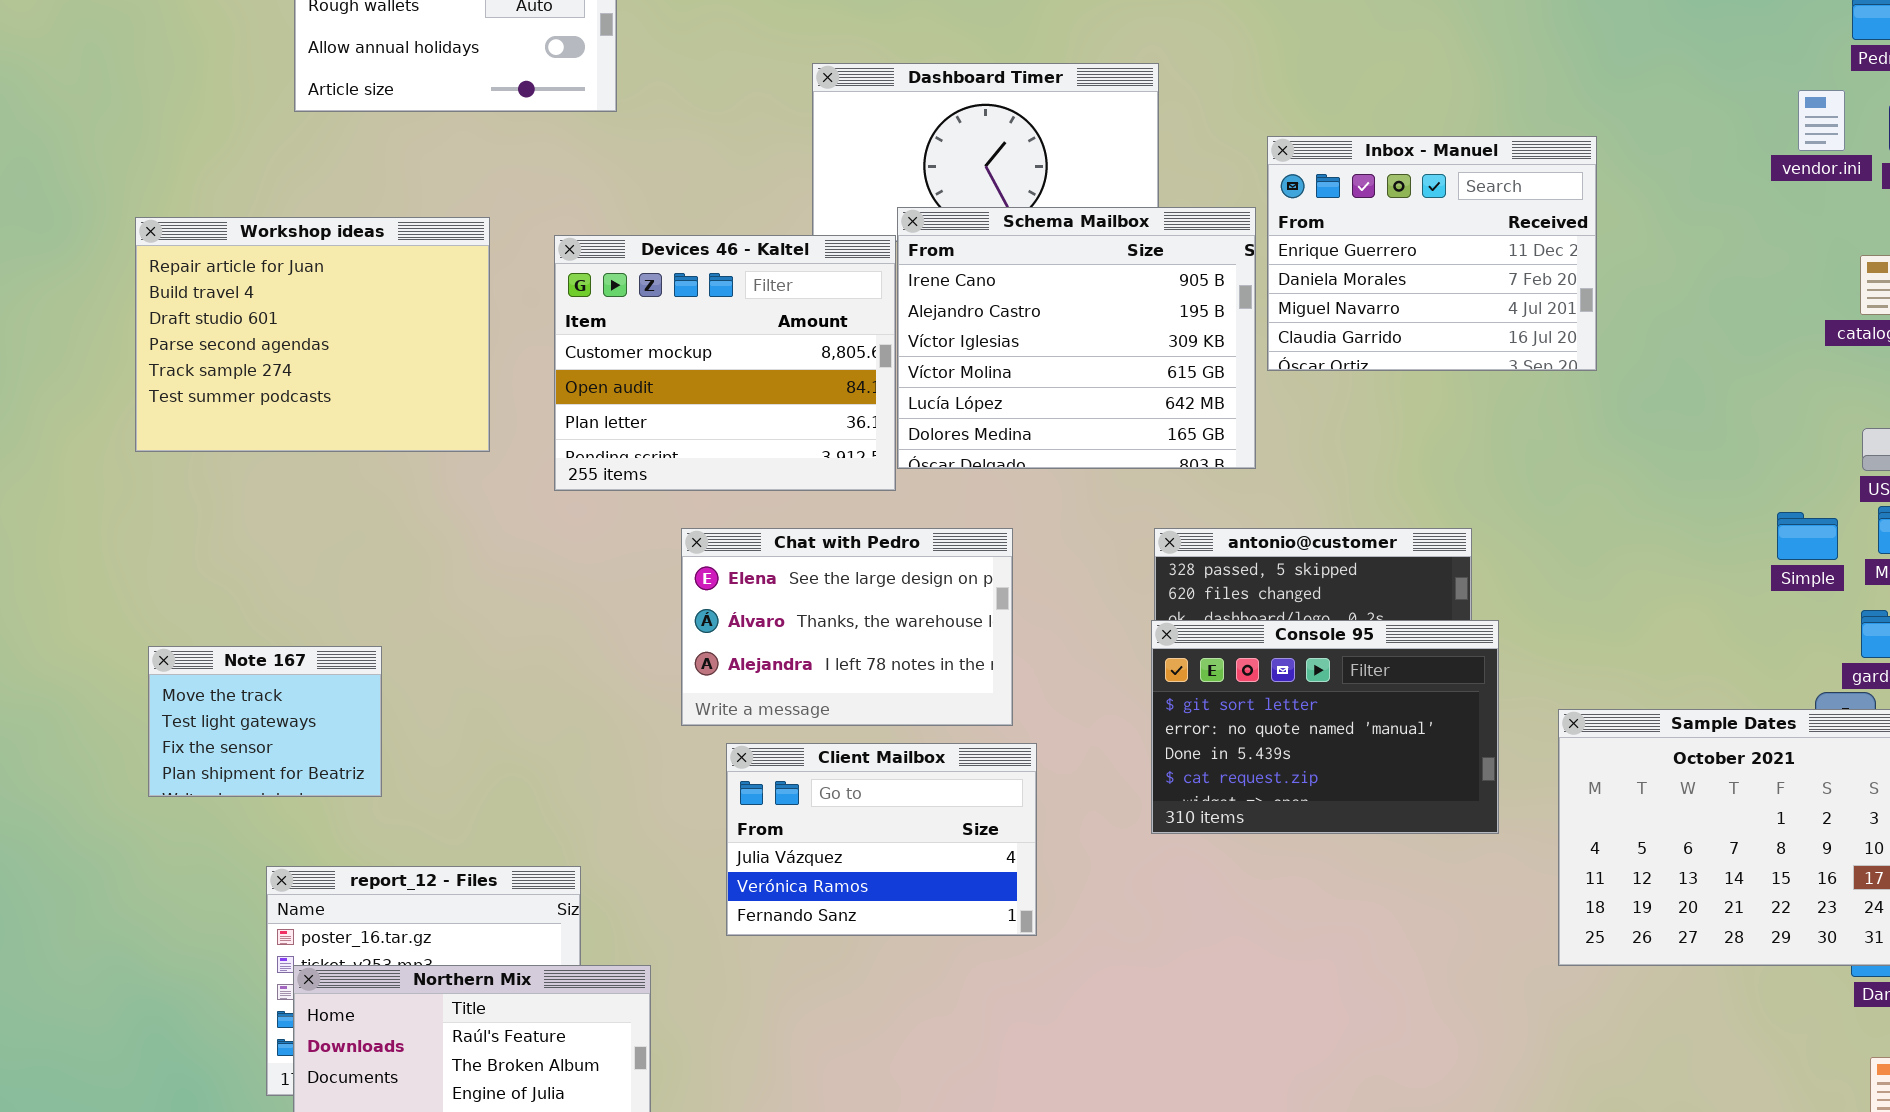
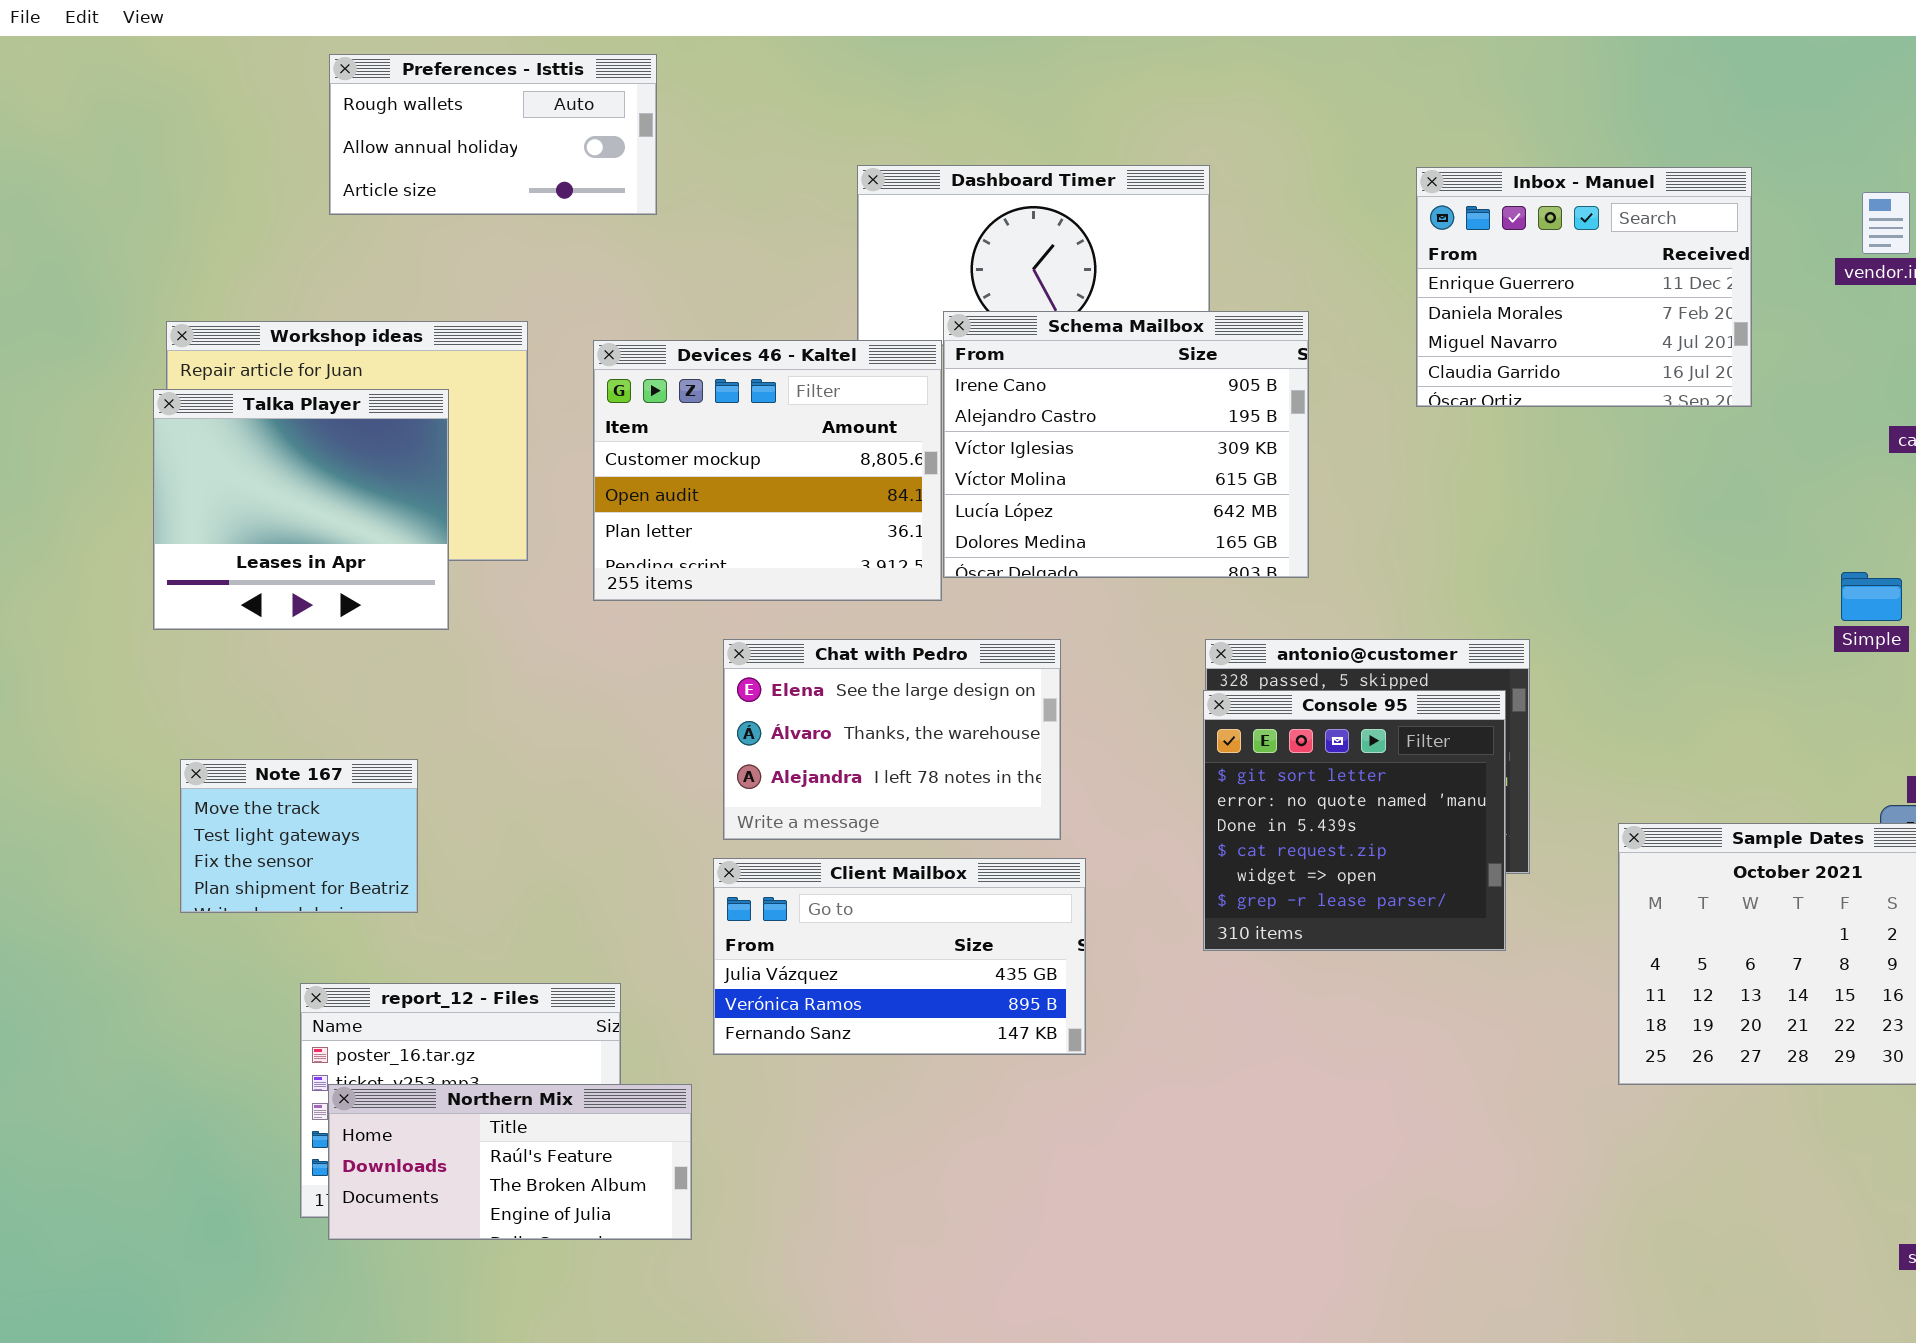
Inbox - Manuel: [1267,136,1597,371] -> [1416,167,1752,407], moved
Talka Player: none -> [153,389,449,630], opened
Simple: [1777,512,1838,560] -> [1841,572,1902,621], moved
Console 95: [1151,620,1499,834] -> [1203,690,1506,951], resized
Client Mailbox: [726,743,1037,936] -> [713,858,1086,1055], resized

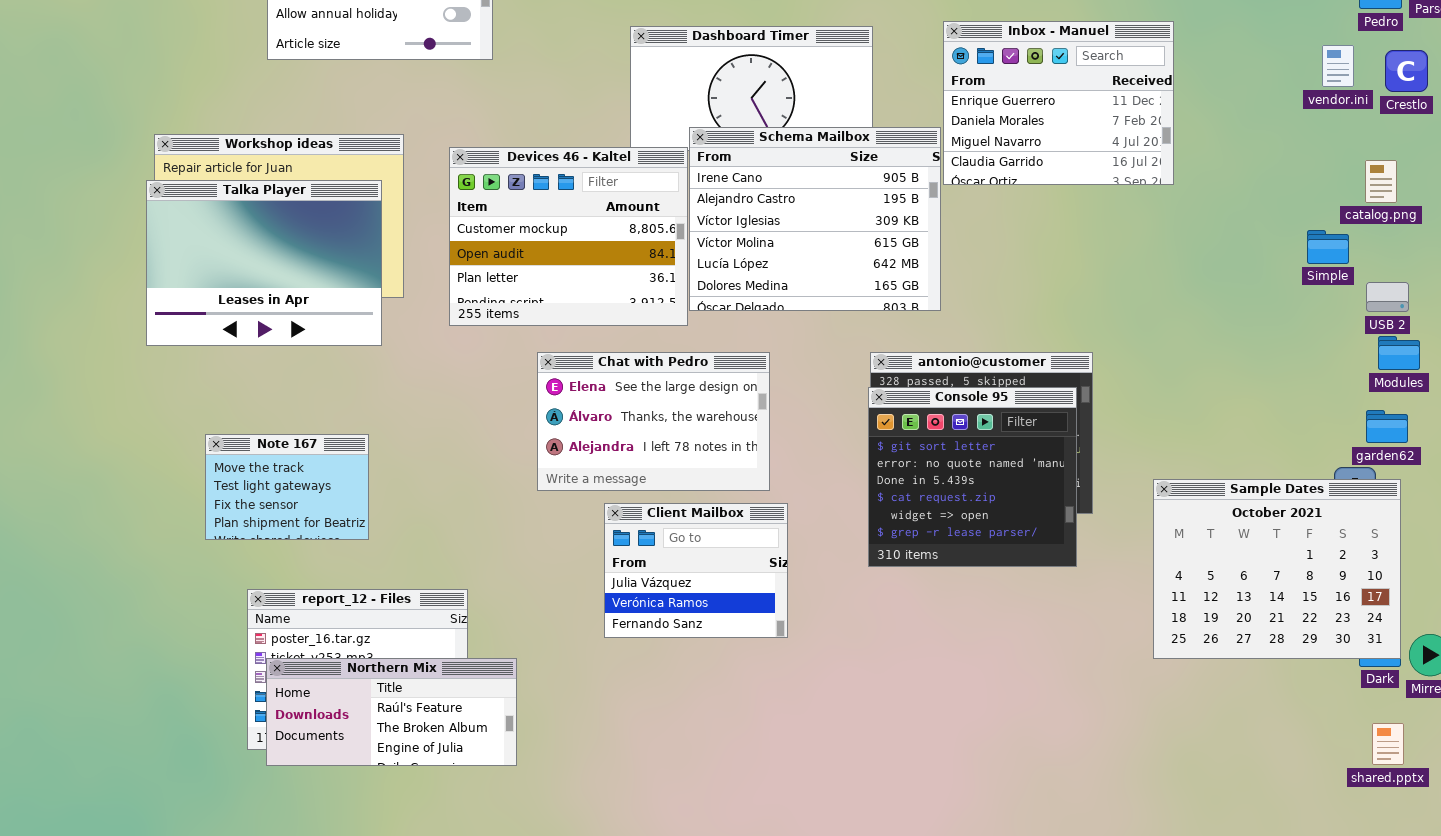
Inbox - Manuel: [1416,167,1752,407] -> [943,21,1174,185], moved
Talka Player: [153,389,449,630] -> [146,180,382,346], resized
Simple: [1841,572,1902,621] -> [1307,230,1349,264], moved
Note 167: [180,759,418,913] -> [205,434,369,540], moved
Client Mailbox: [713,858,1086,1055] -> [604,503,788,638], resized

